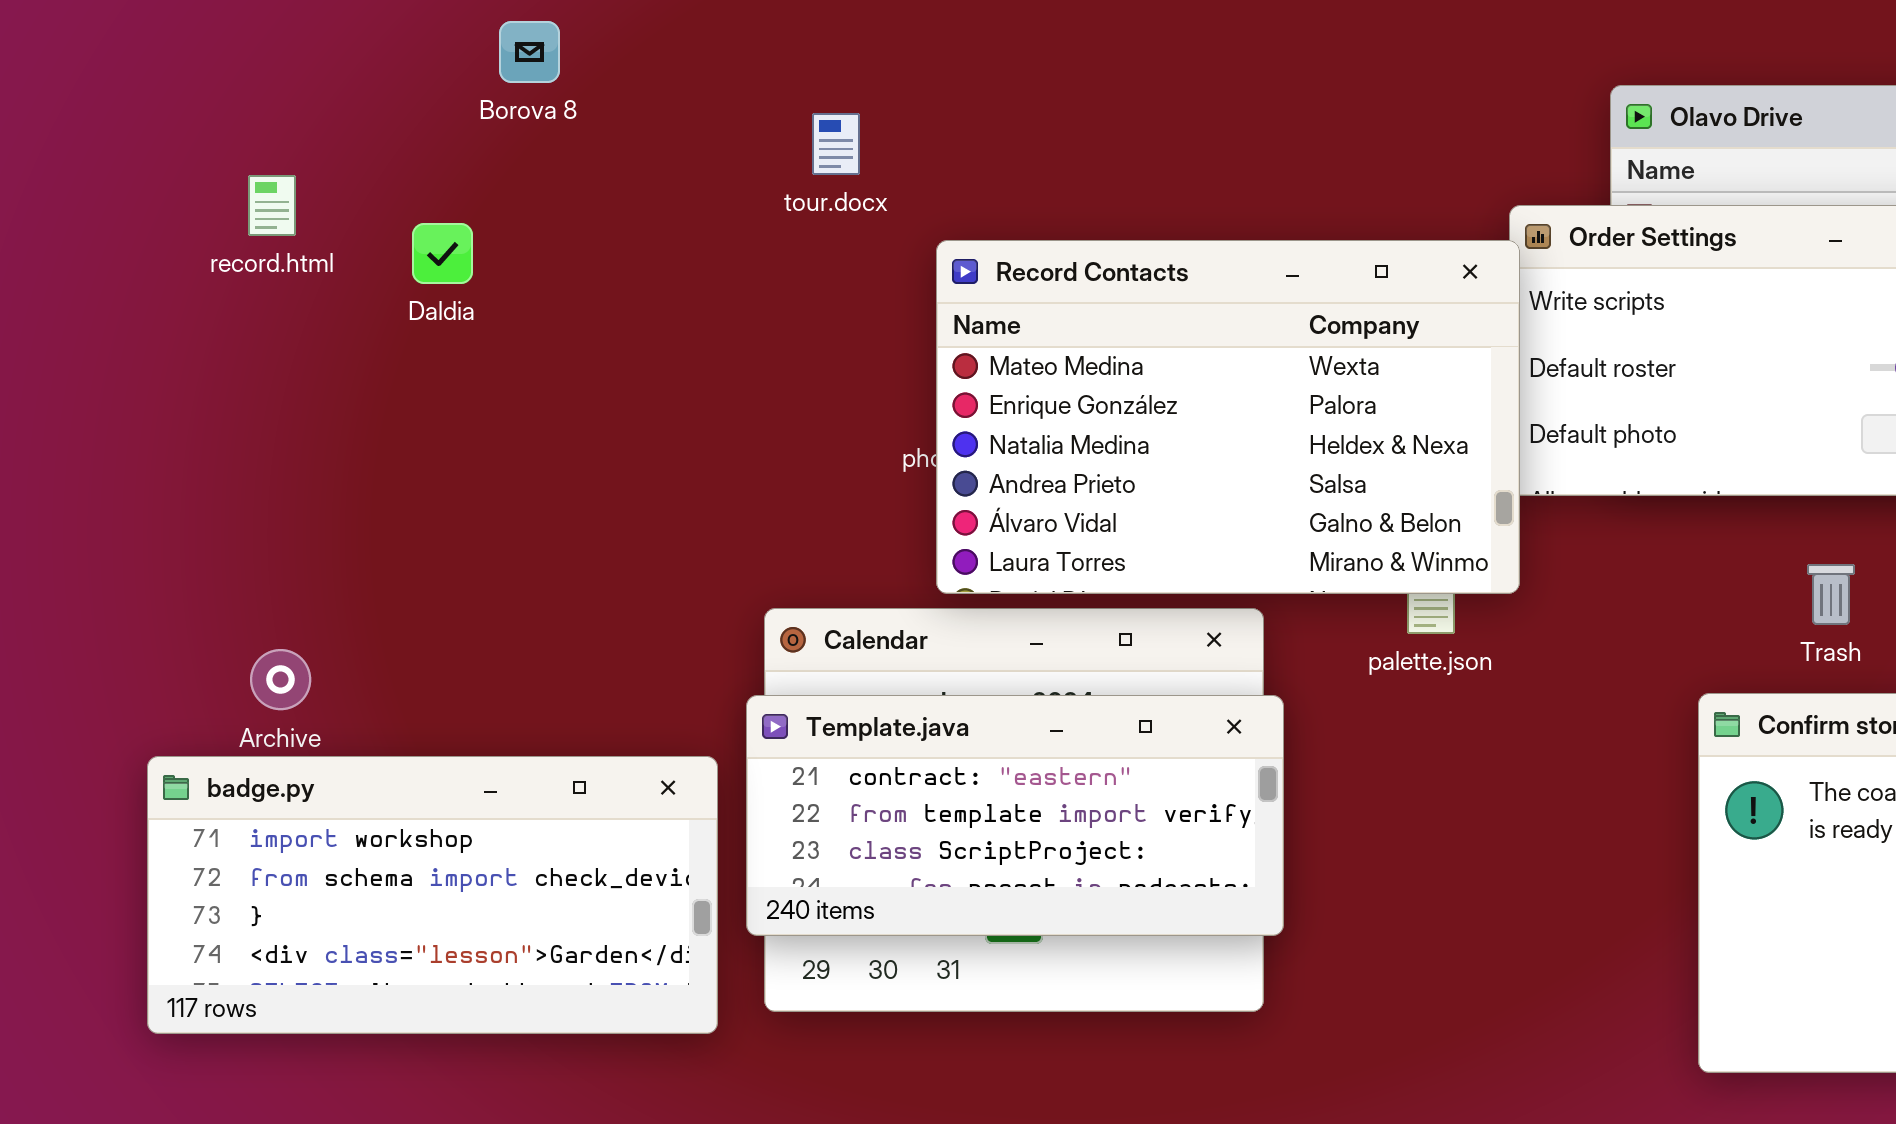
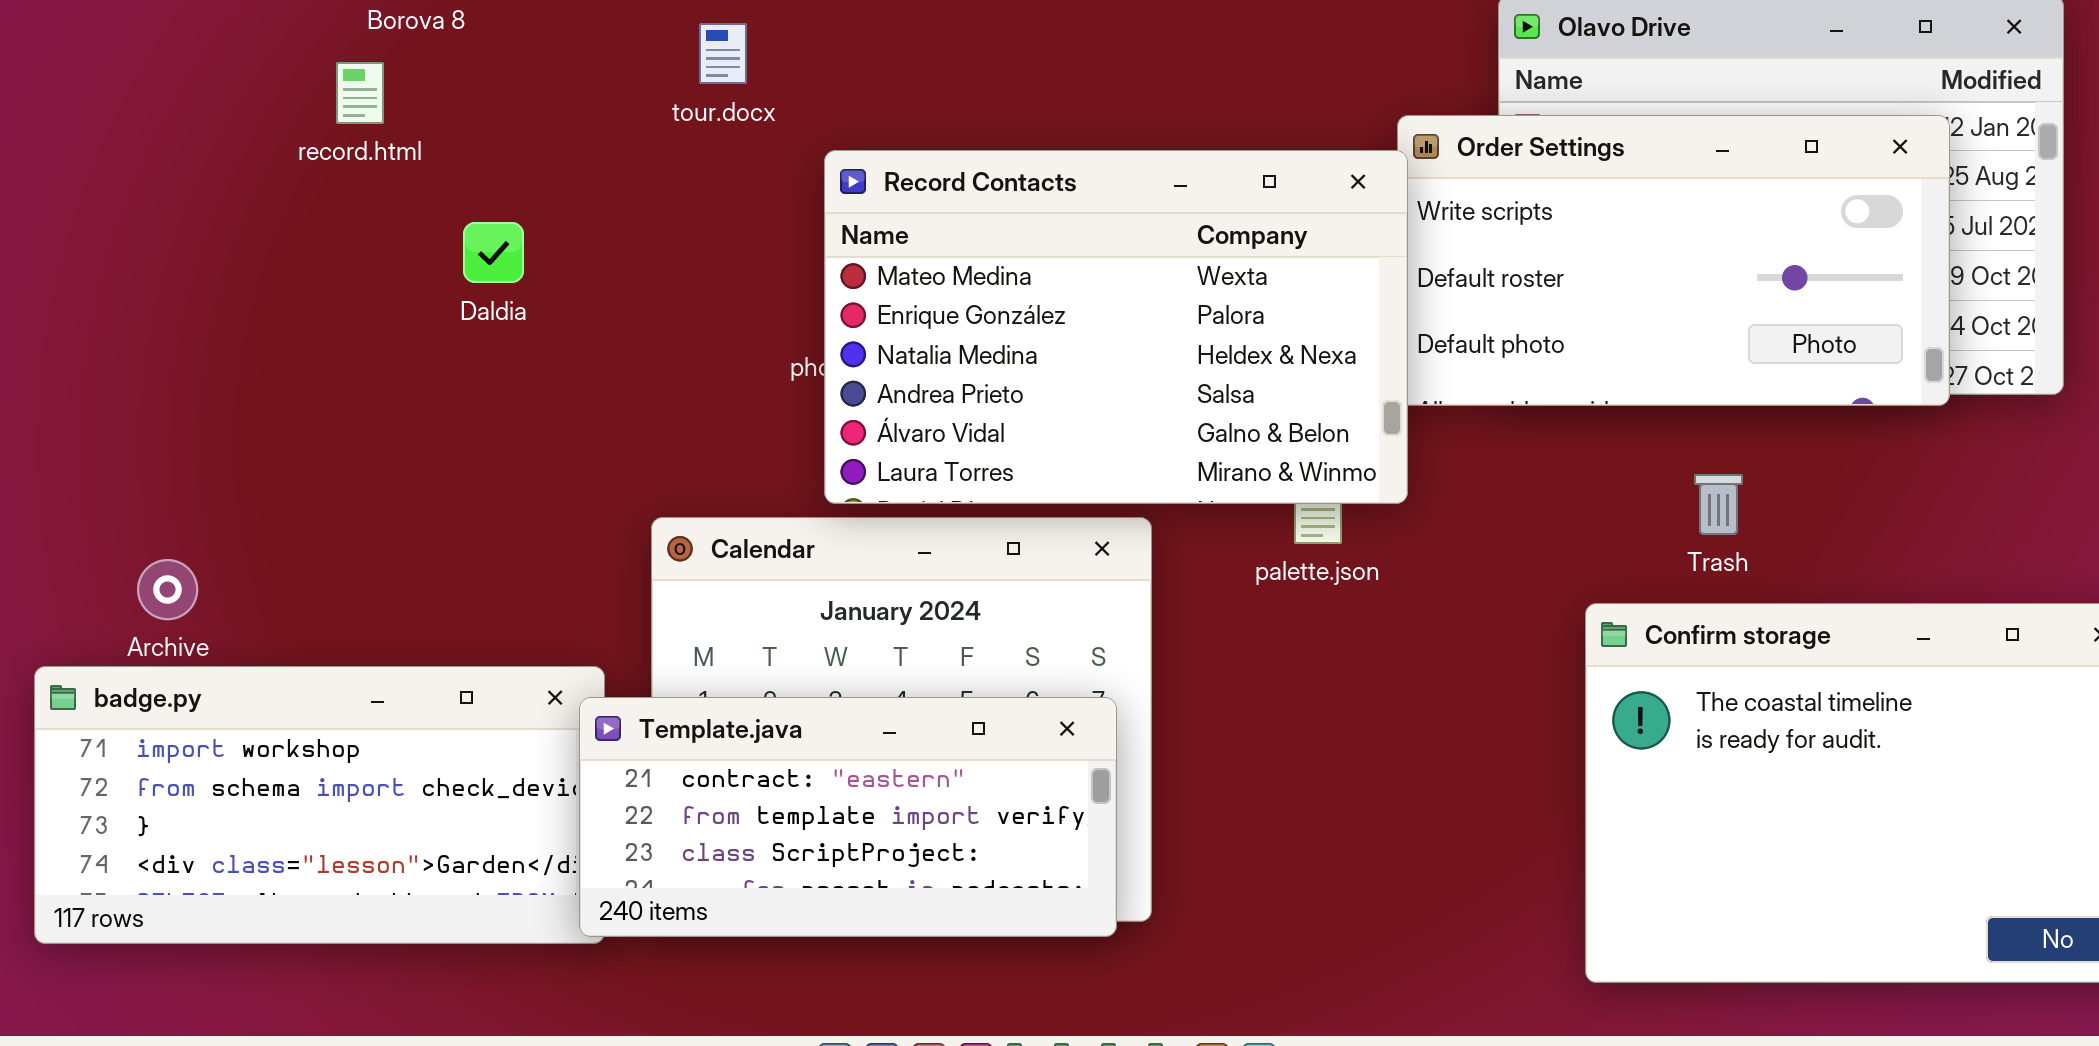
record.html: [248,175,296,236] -> [336,62,384,124], moved
Daldia: [412,223,473,284] -> [463,222,524,283], moved
Template.java: [746,695,1284,936] -> [579,697,1117,937], moved

